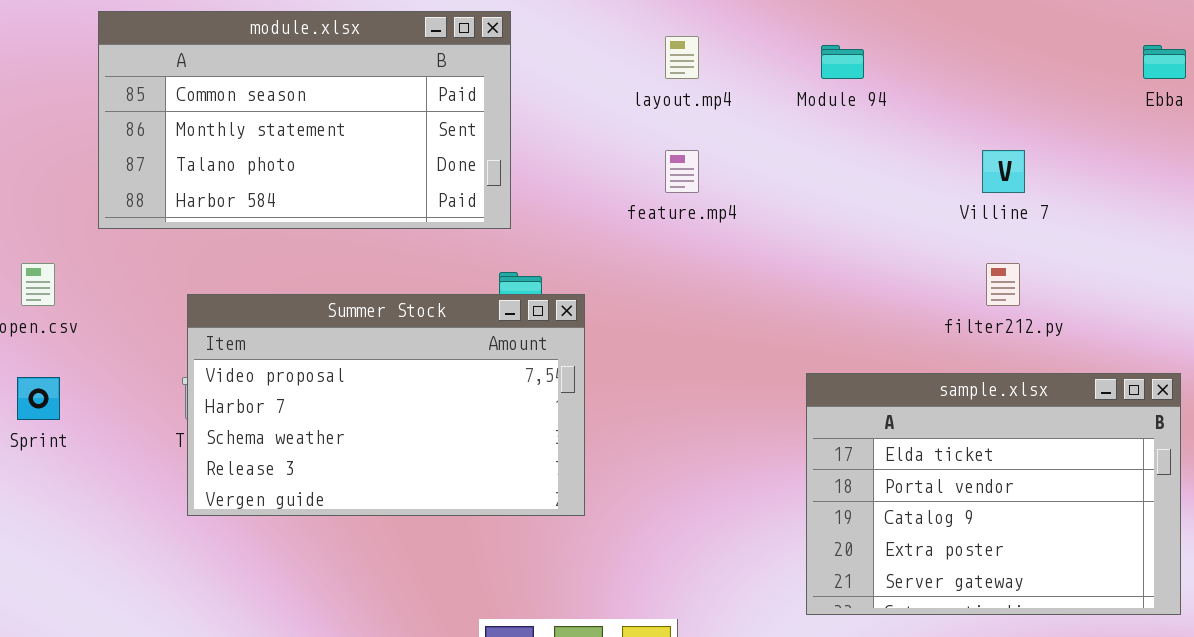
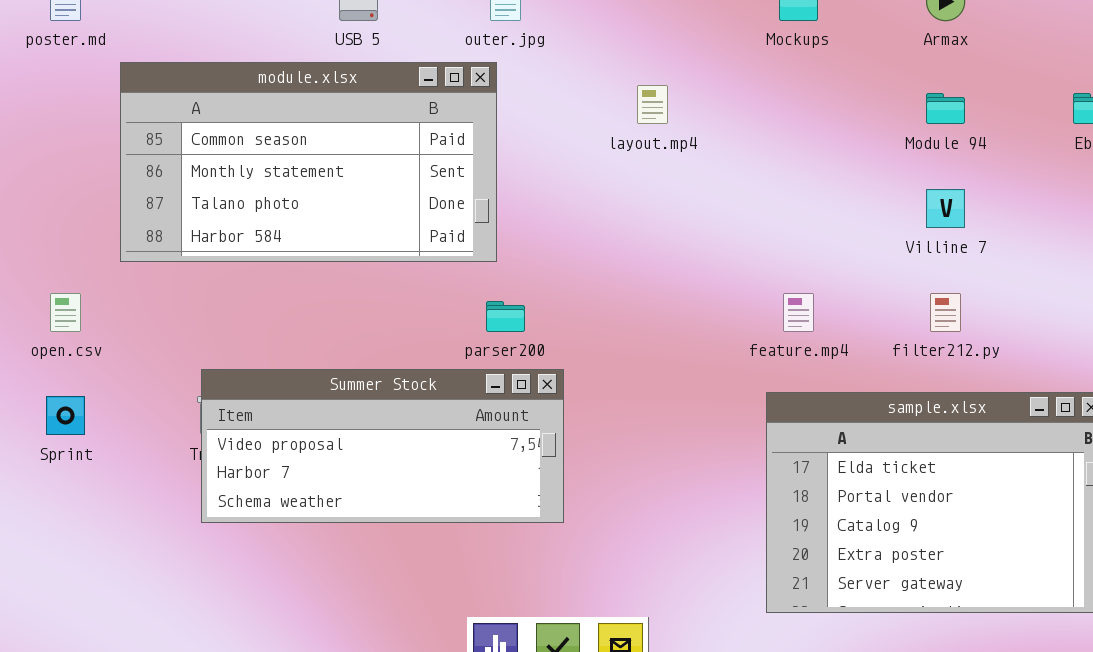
Module 94: [821,45,864,79] -> [926,93,965,124], moved
feature.mp4: [665,150,699,193] -> [783,293,814,332], moved
Summer Stock: [187,294,585,516] -> [201,369,564,523], resized

